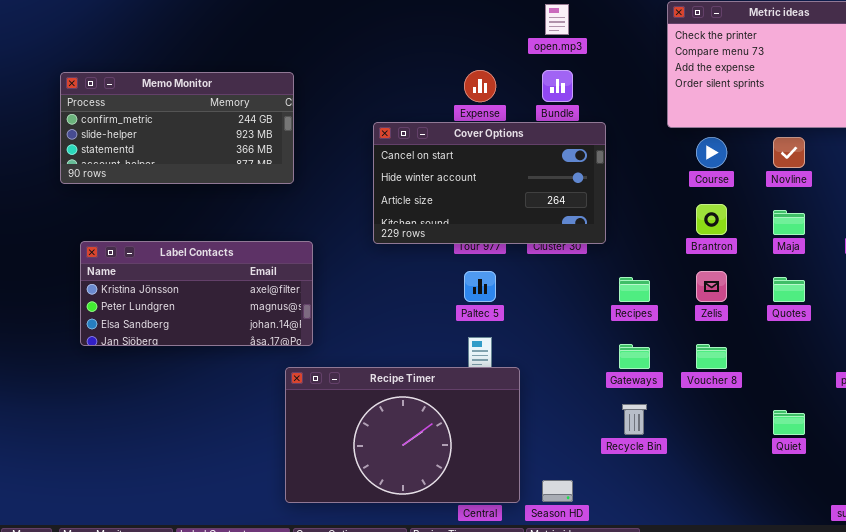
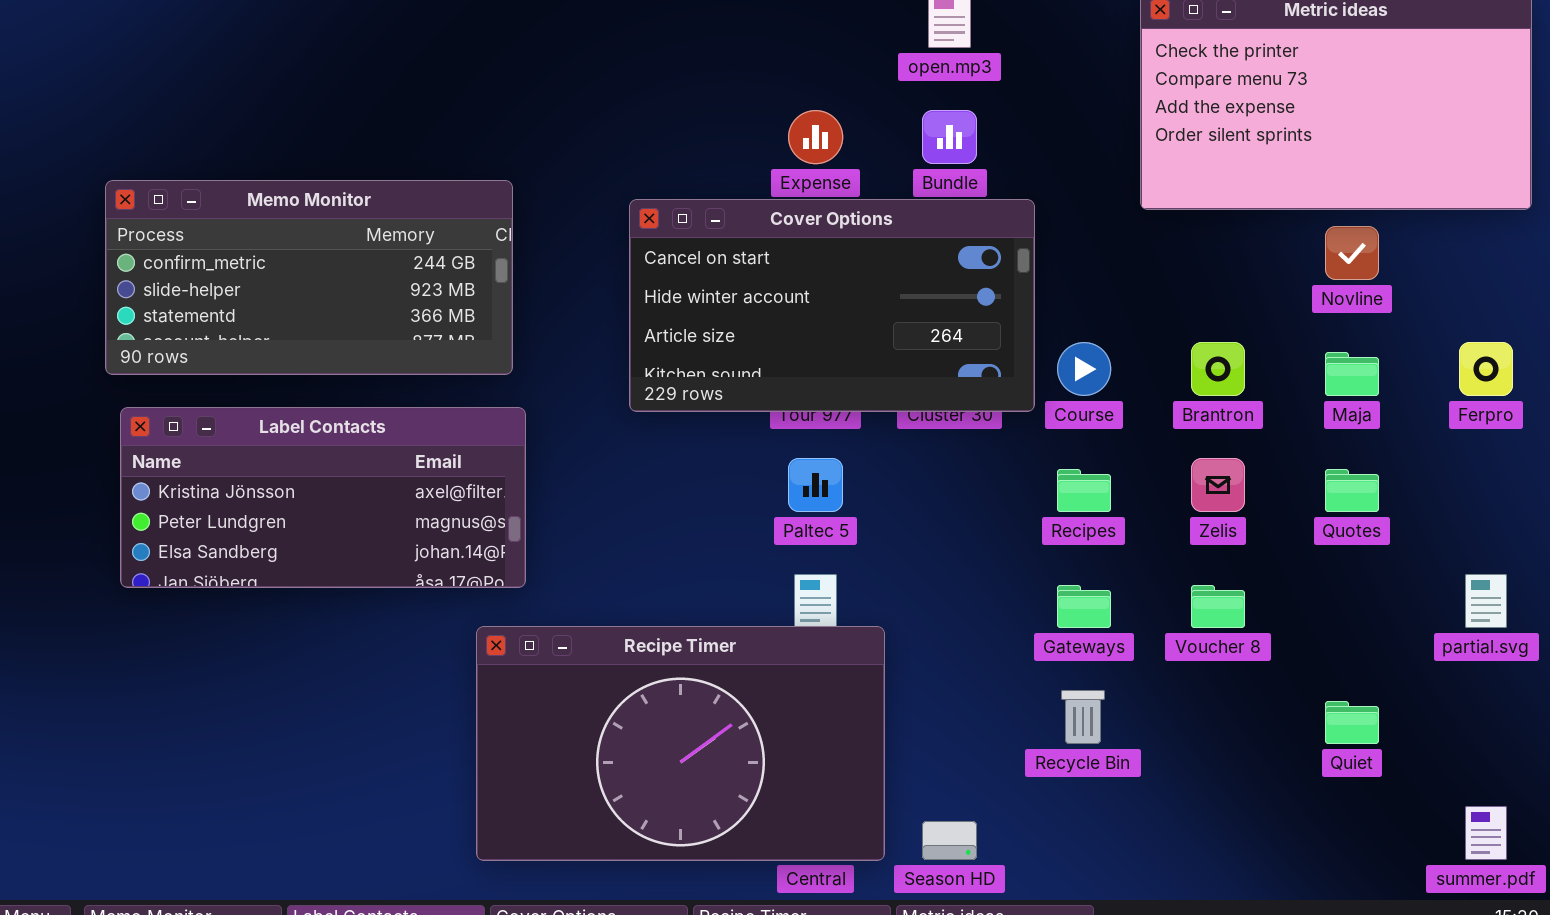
Memo Monitor: [60,72,294,184] -> [105,180,513,375], moved
Course: [696,137,727,168] -> [1057,342,1111,396], moved

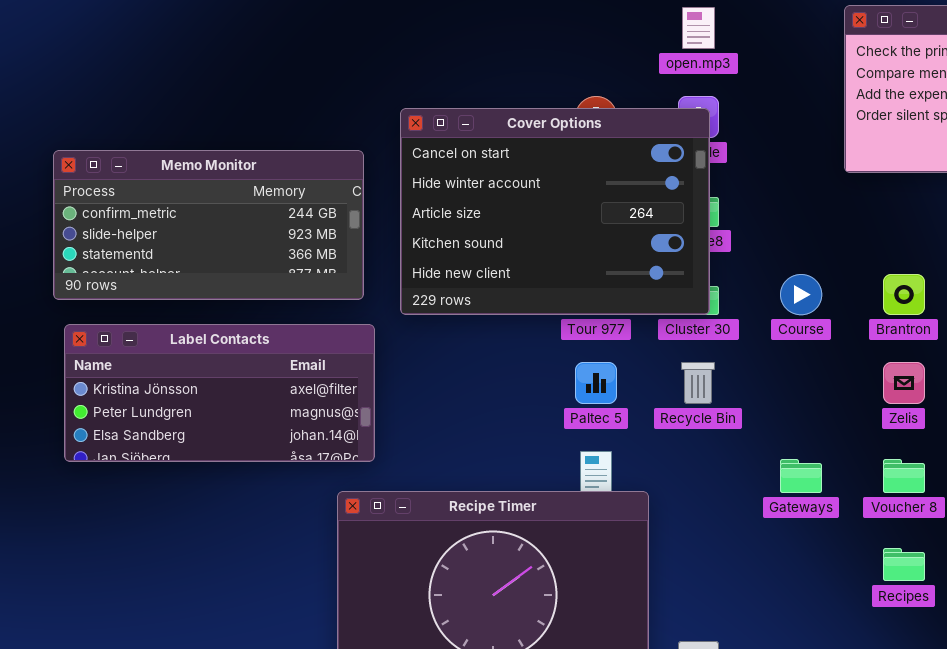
Cover Options: [629,199,1035,412] -> [400,108,710,315], moved, resized
Recipes: [1057,469,1111,512] -> [883,548,925,581], moved
Recycle Bin: [1061,690,1105,744] -> [681,362,715,404], moved

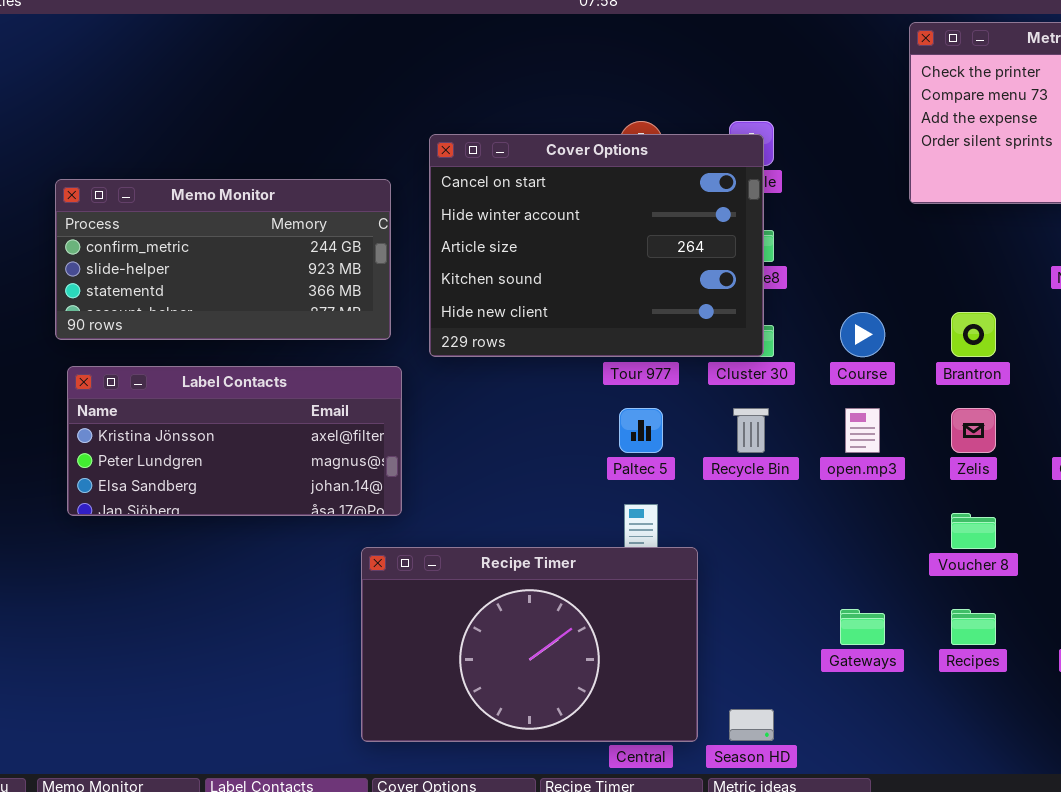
open.mp3: [682,7,715,49] -> [845,408,880,453], moved
Gateways: [780,459,822,493] -> [840,609,885,645], moved

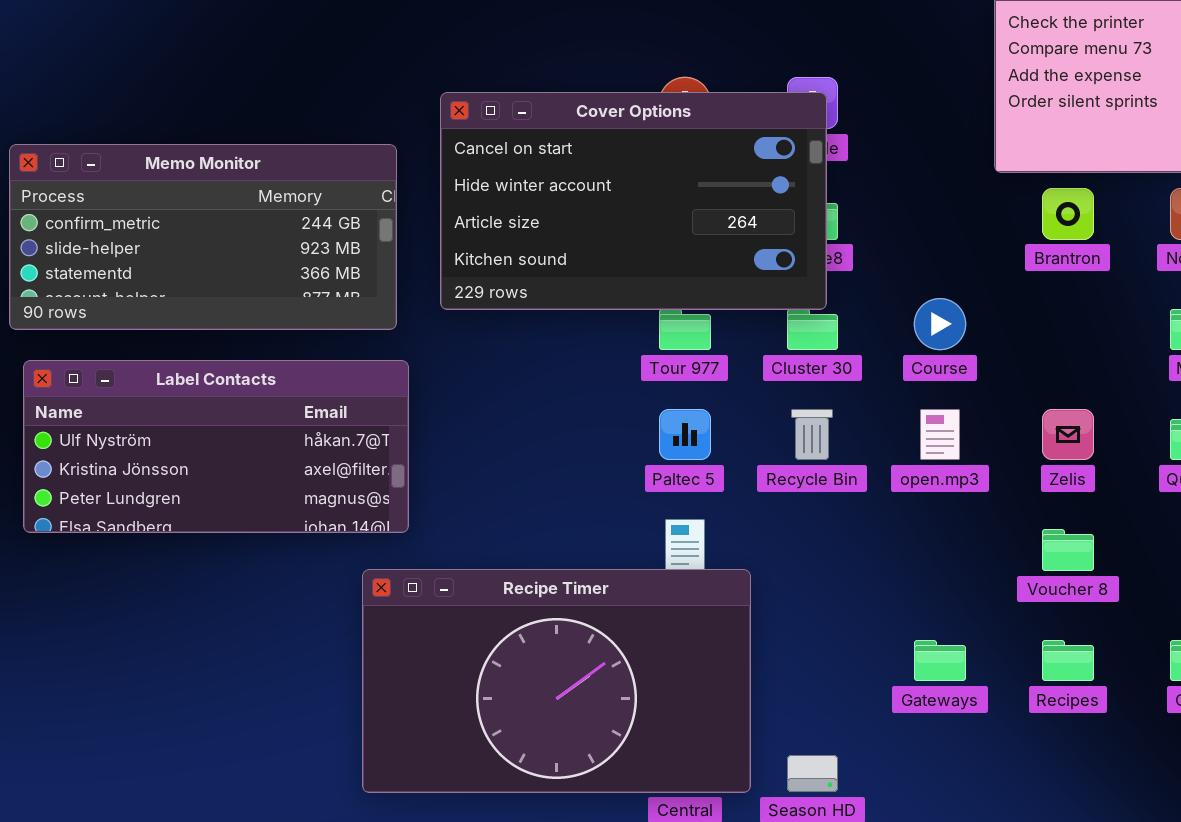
Cover Options: [429,134,764,357] -> [440,92,827,310], resized
Brantron: [951,312,996,357] -> [1042,188,1094,240], moved
Label Contacts: [67,366,402,516] -> [23,360,409,533], scrolled up 1 row

